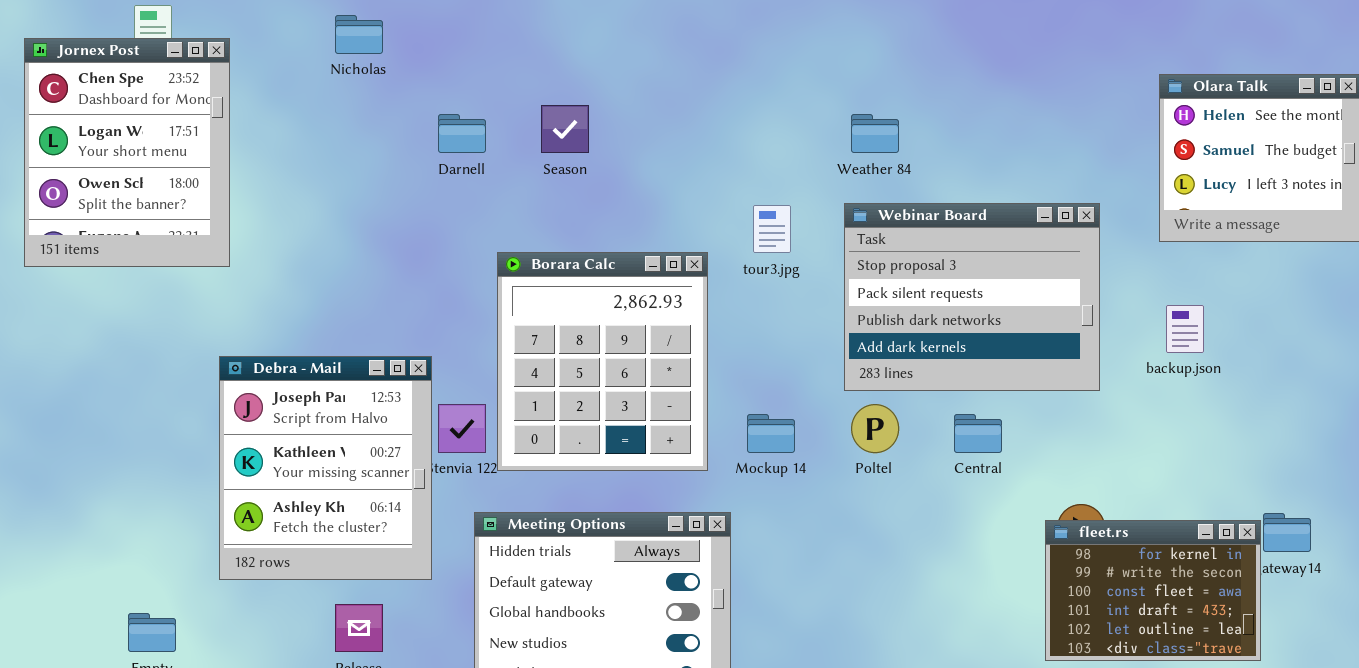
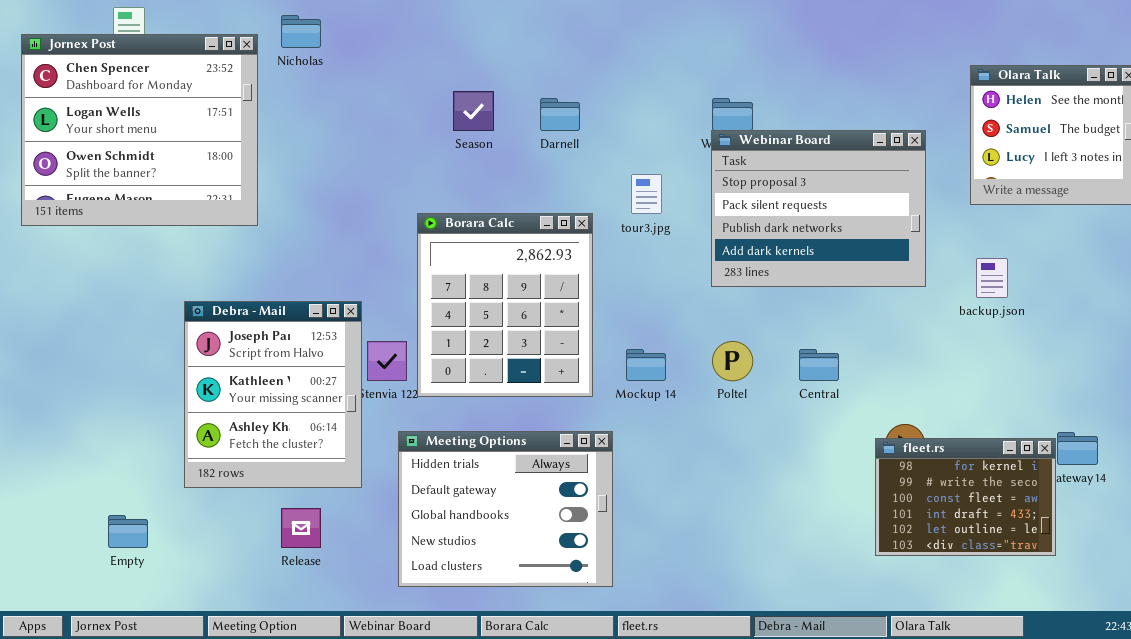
Jornex Post: [24,38,230,267] -> [21,34,258,226], resized
Darnell: [438,114,486,153] -> [540,98,580,131], moved
Webinar Board: [844,203,1100,391] -> [711,130,926,287], moved

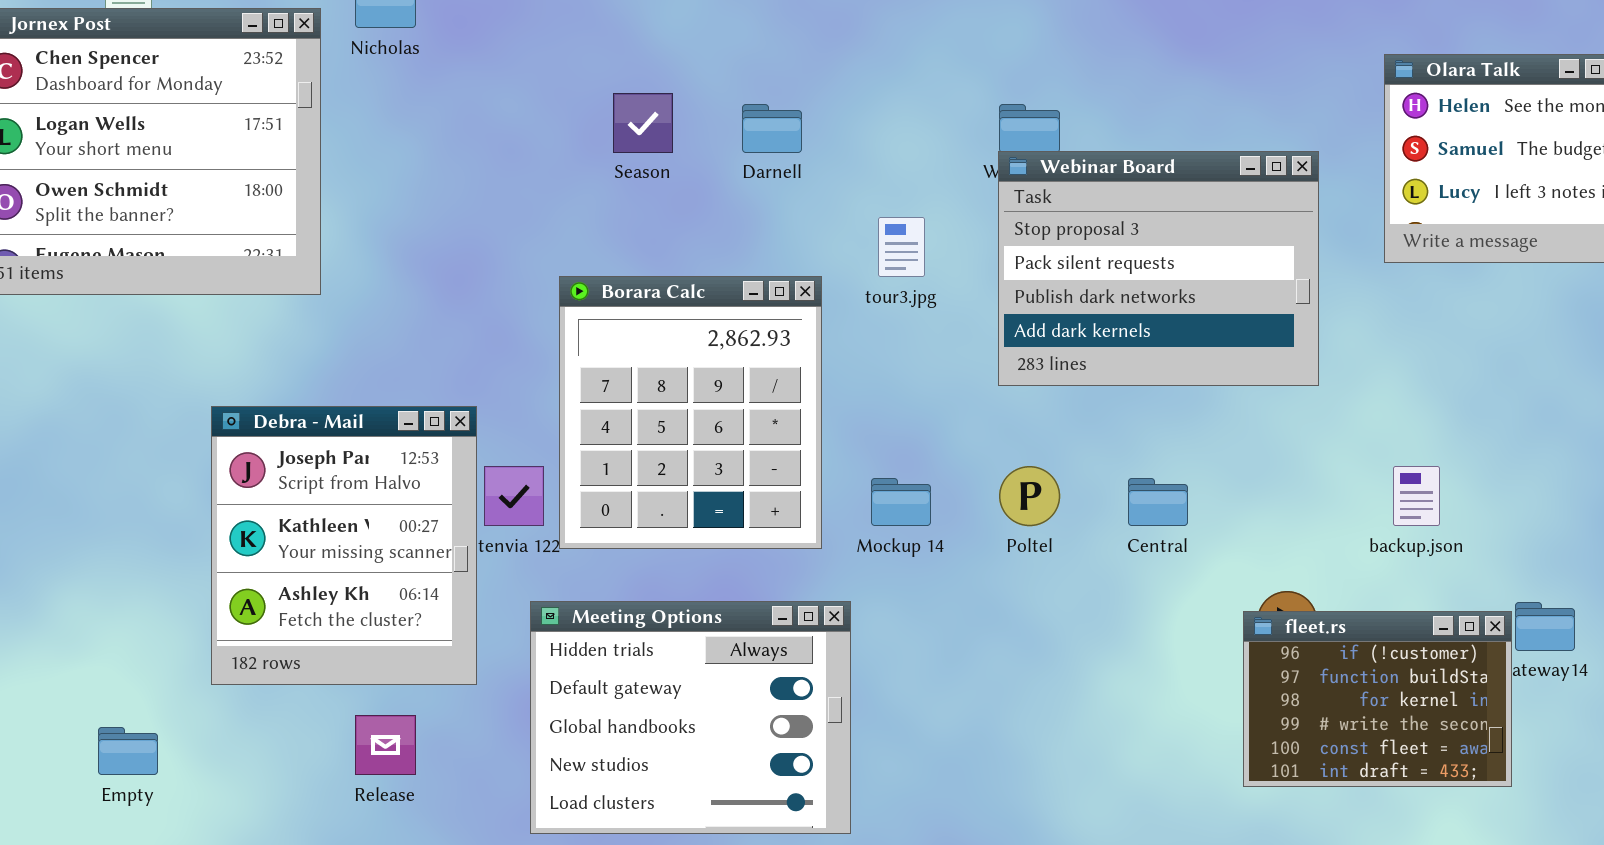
backup.json: [976,258,1008,298] -> [1393,466,1440,526], moved
fleet.rs: [875,438,1056,556] -> [1243,611,1512,787], scrolled up 2 rows

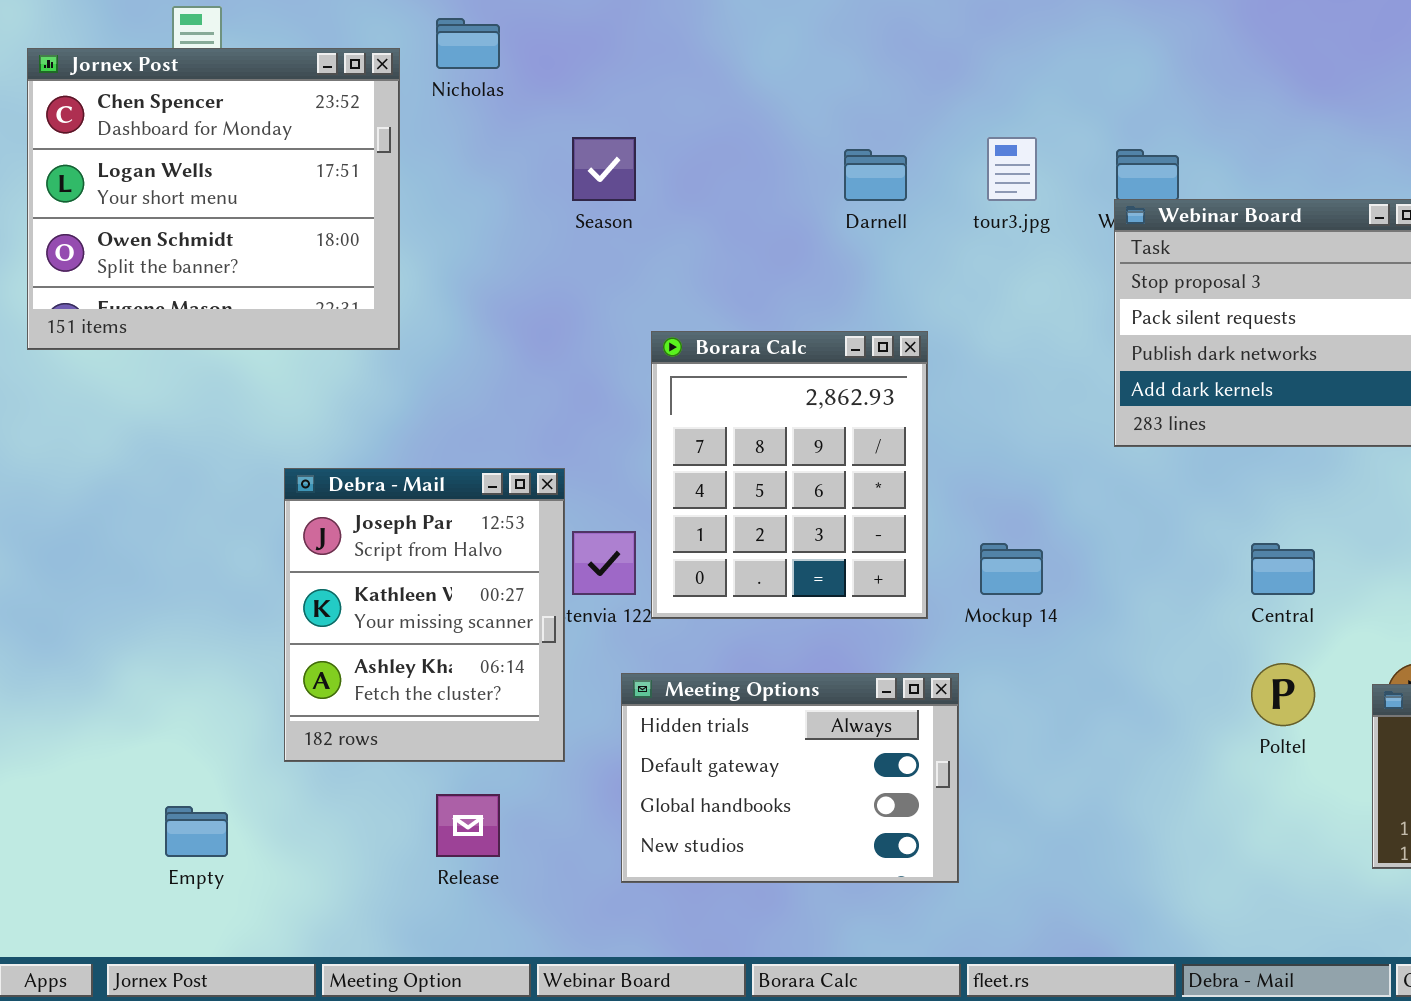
Season: [613,93,673,153] -> [572,137,636,201], moved
tour3.jpg: [878,217,925,277] -> [987,137,1037,201], moved
Poltel: [999,466,1060,526] -> [1251,663,1315,726], moved
Meeting Options: [530,601,851,834] -> [621,673,959,883], resized

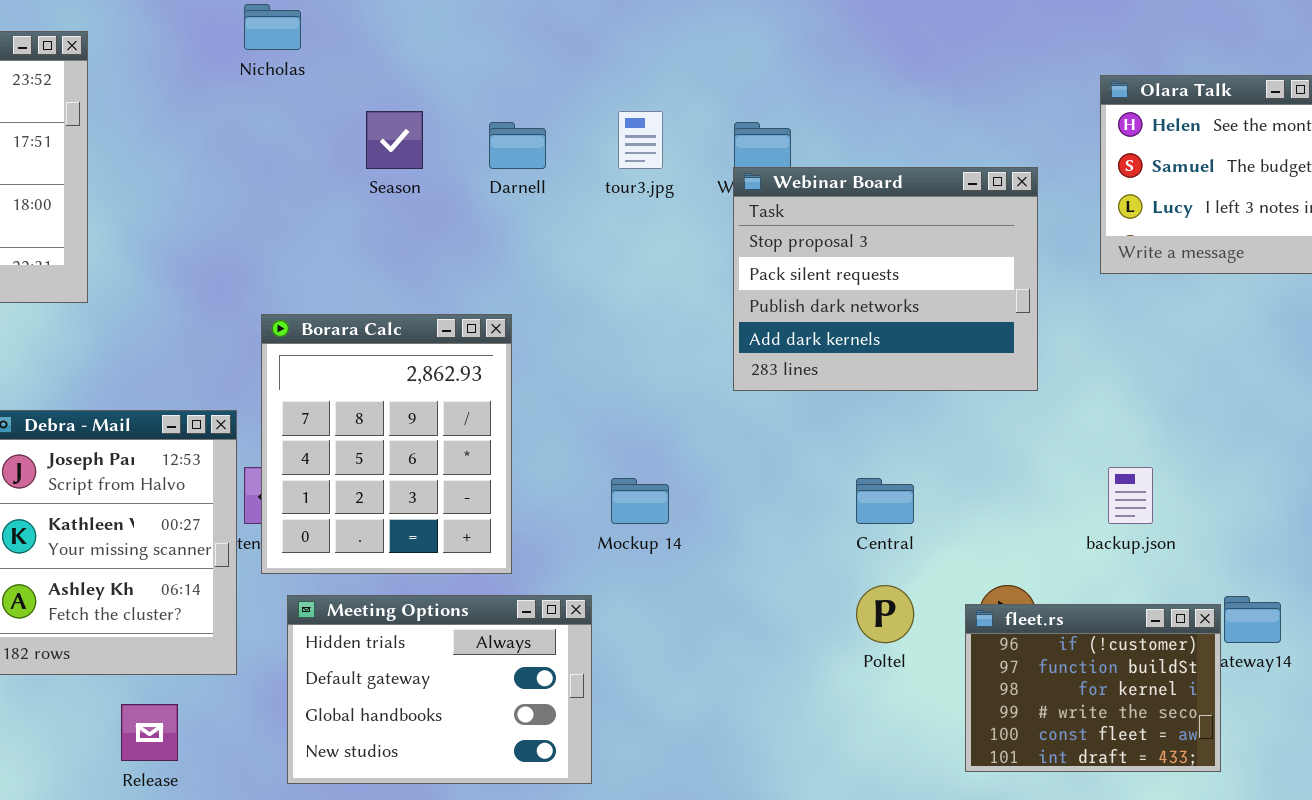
Nicholas: [436,18,500,69] -> [244,4,301,50], moved
Season: [572,137,636,201] -> [366,111,423,169], moved
Borara Calc: [651,331,928,619] -> [261,314,512,574], moved

